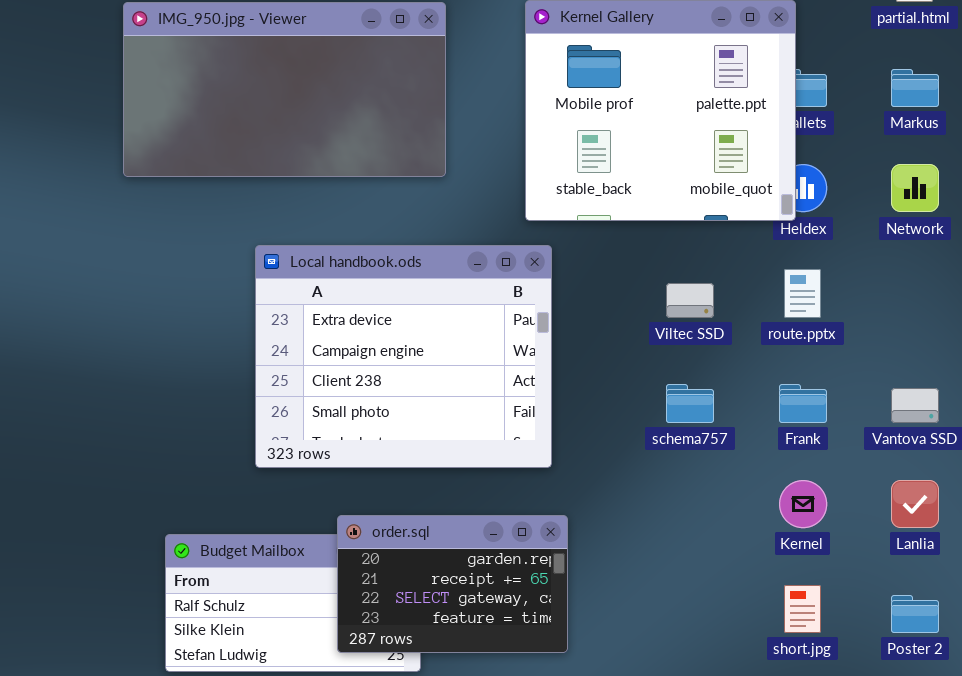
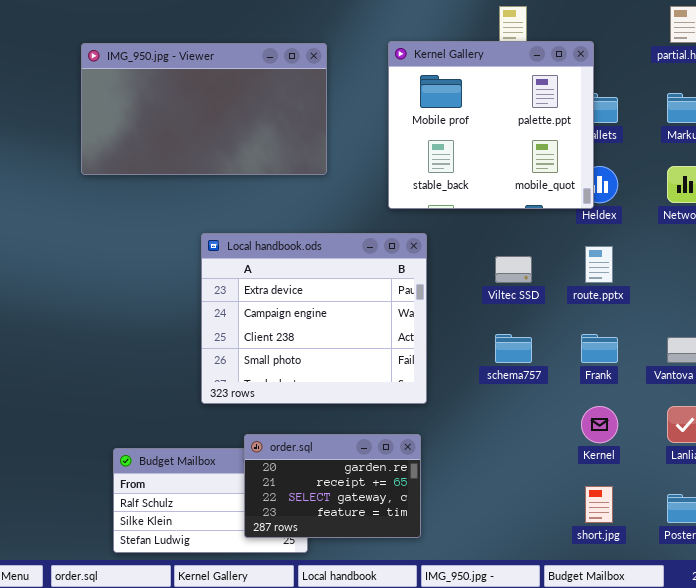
Local handbook.ods: [255,245,552,468] -> [201,233,427,404], moved

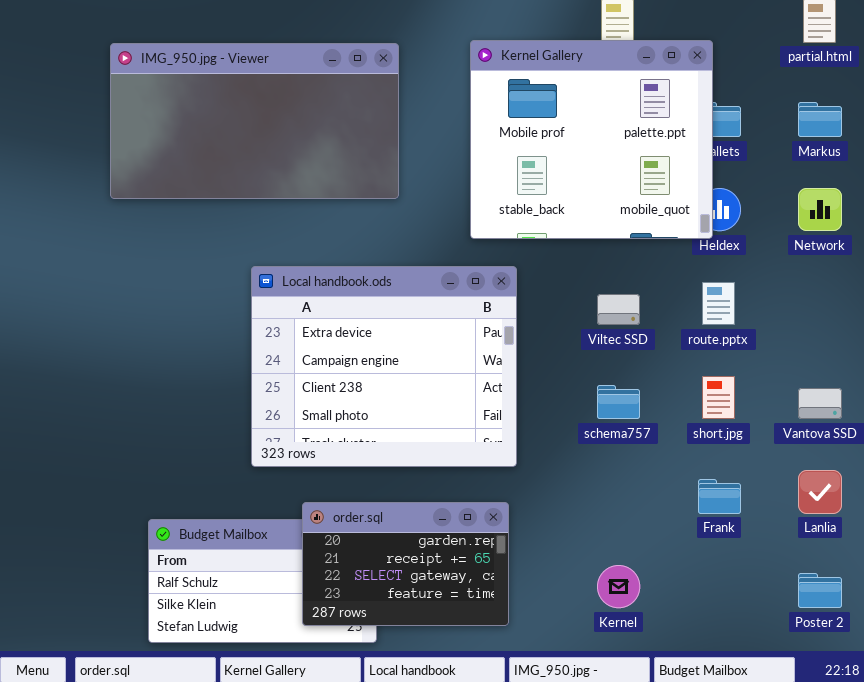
Frank: [581,334,618,363] -> [698,479,741,514], moved
Kernel: [581,406,618,443] -> [597,565,640,608], moved
short.jpg: [585,486,613,523] -> [702,376,735,419], moved

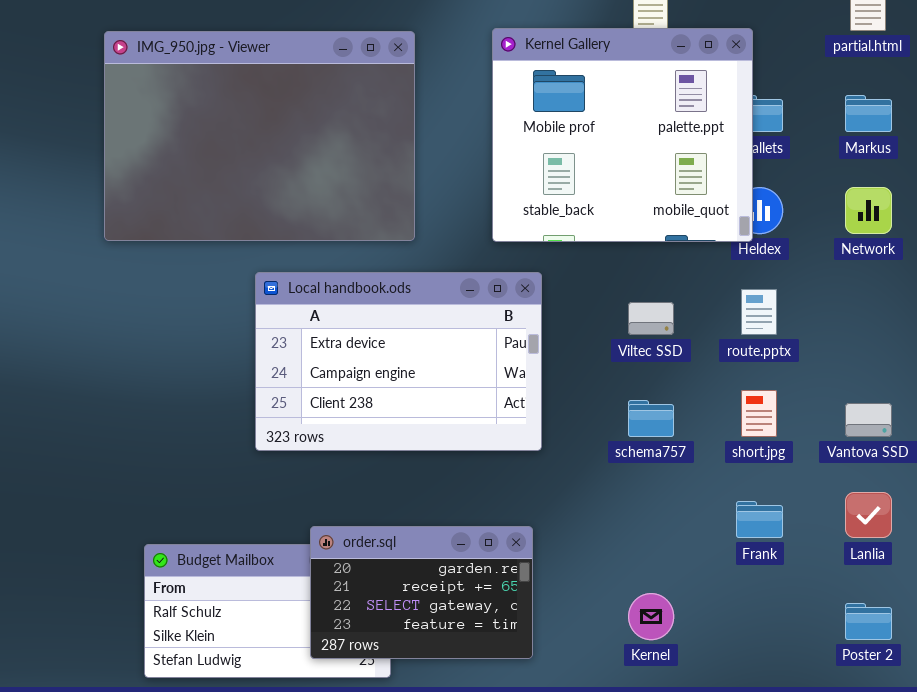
IMG_950.jpg - Viewer: [110,43,399,199] -> [104,31,415,241], resized
Local handbook.ods: [251,266,517,467] -> [255,272,542,451], resized

